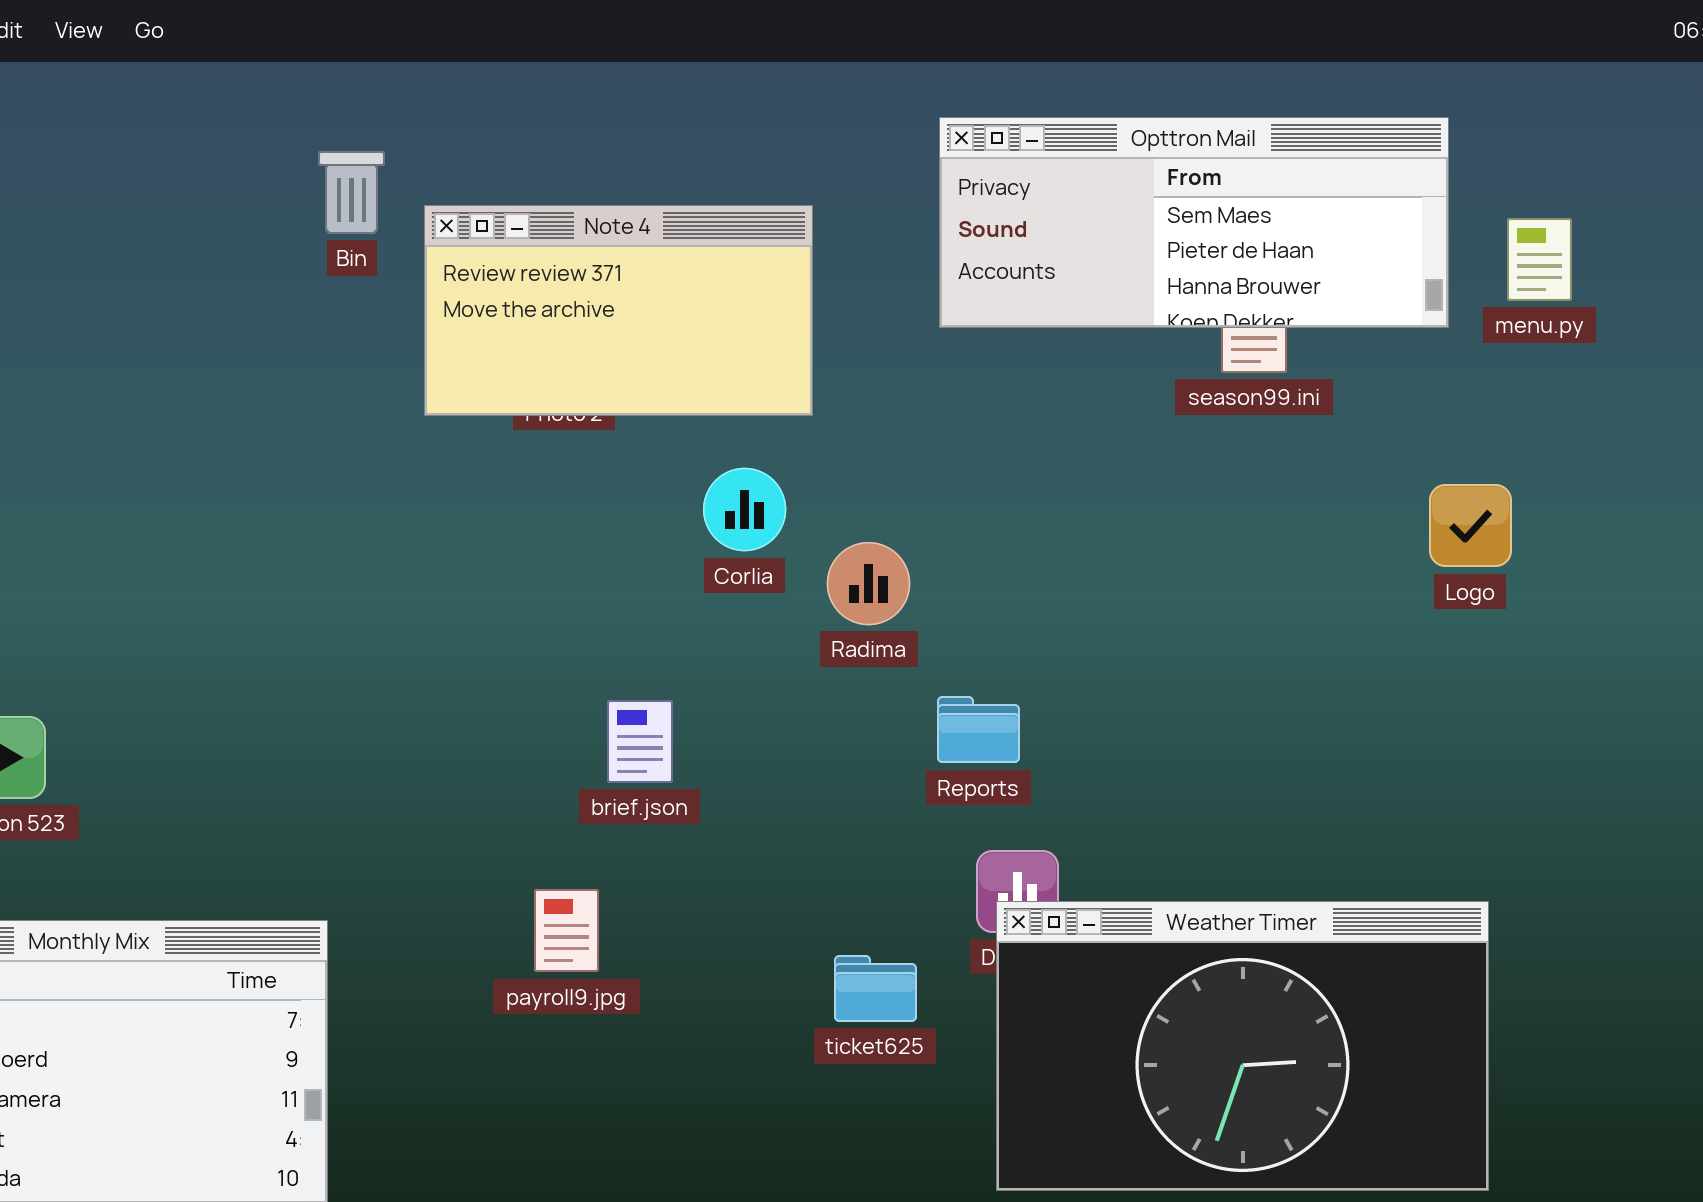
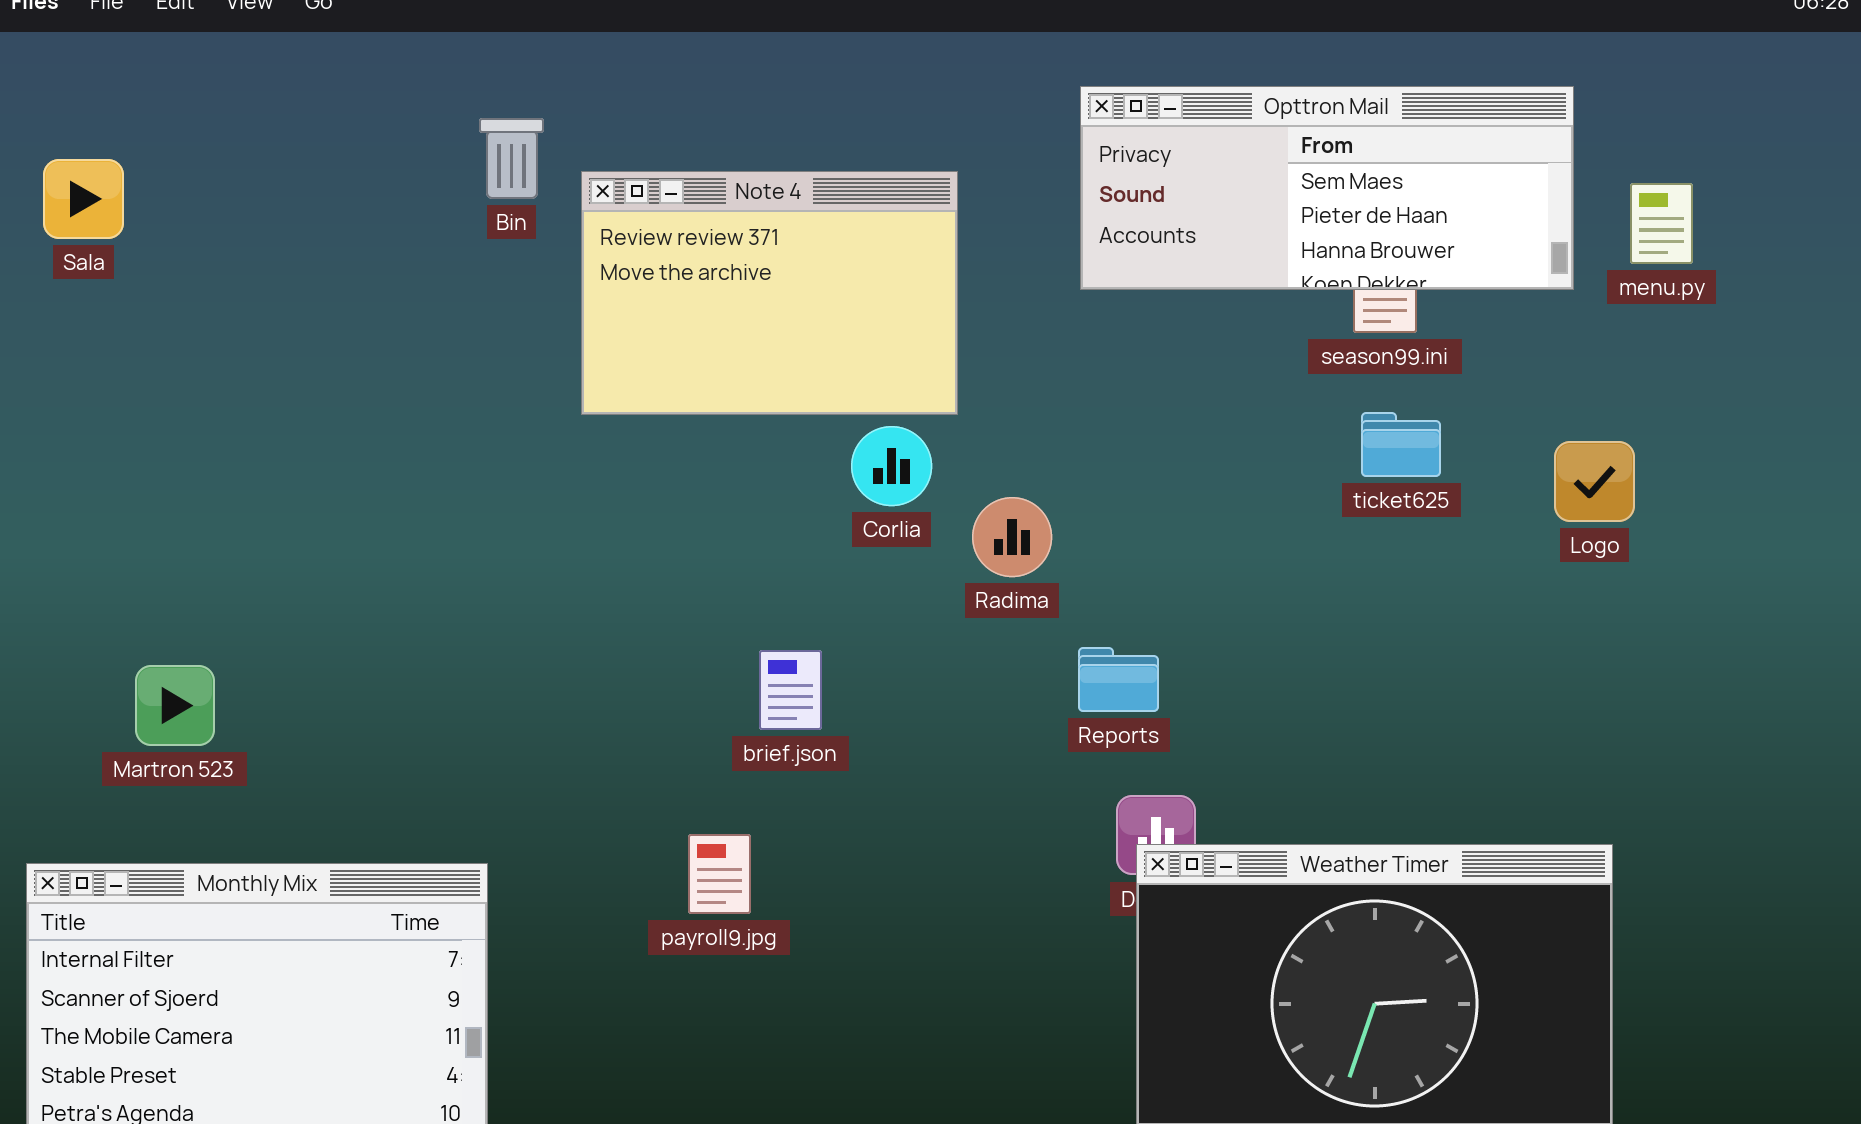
Note 4: [424,205,813,416] -> [581,171,958,415], resized
ticket625: [834,955,917,1022] -> [1361,412,1441,477], moved

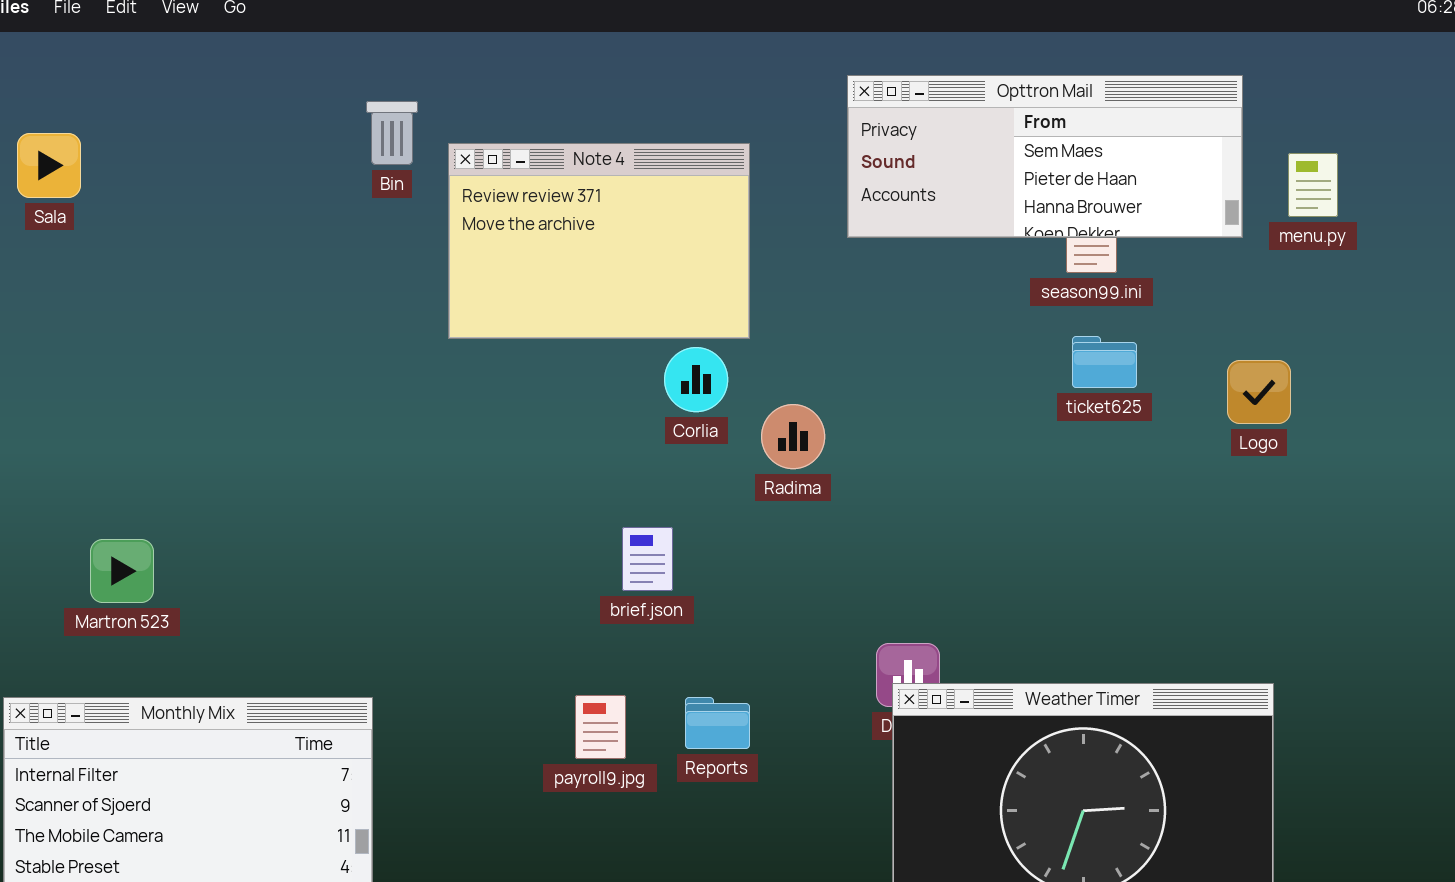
Reports: [1078,647,1159,712] -> [685,697,750,749], moved
brief.json: [759,650,822,730] -> [622,527,673,591], moved
payroll9.jpg: [688,834,751,914] -> [575,695,626,759], moved

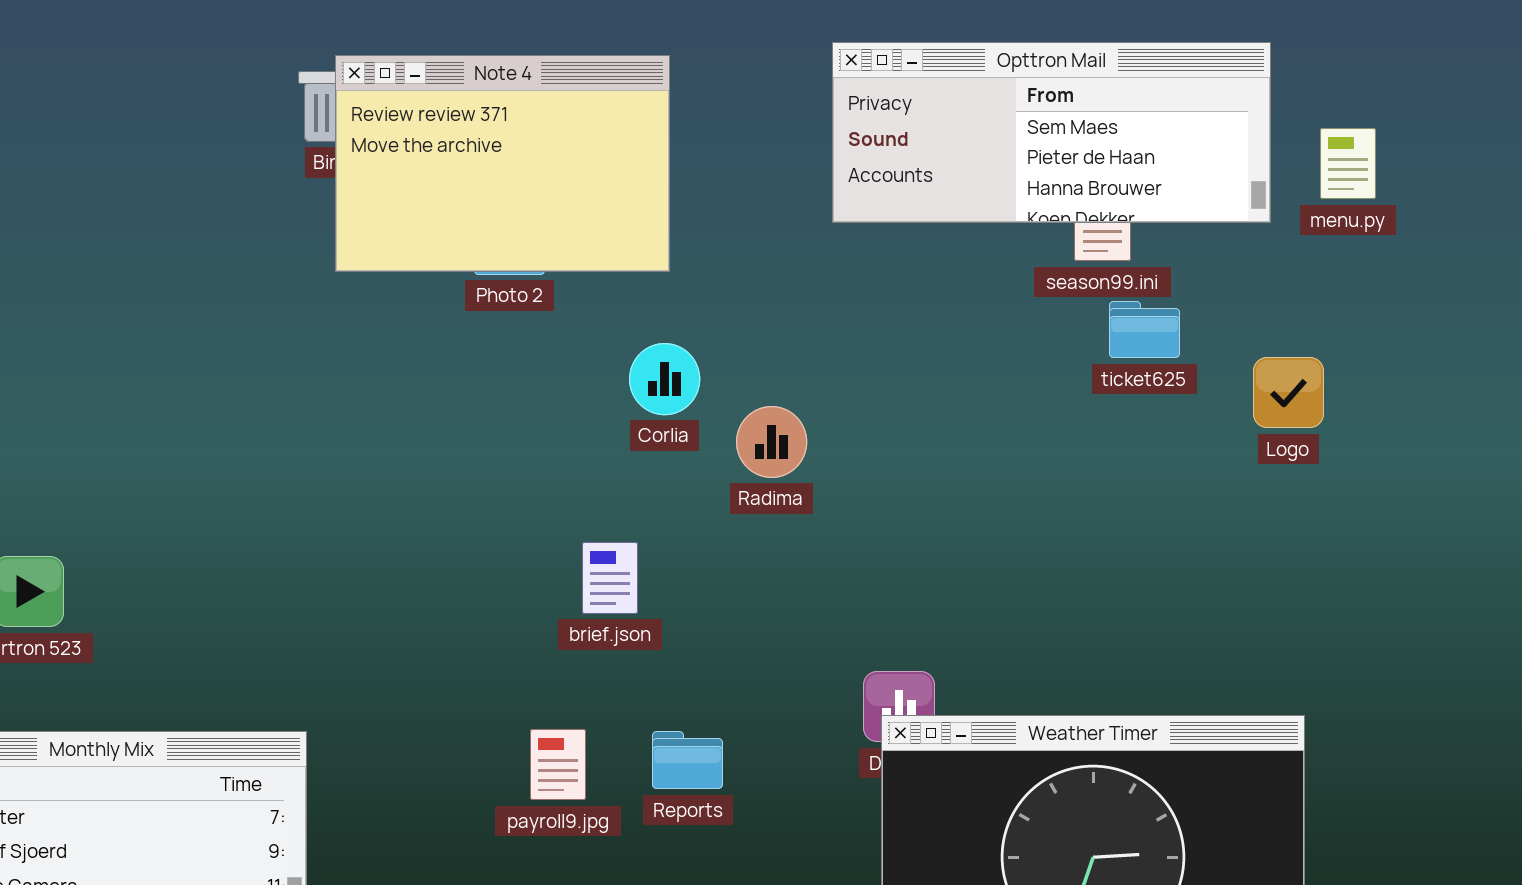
Note 4: [448,143,750,339] -> [335,55,670,272], moved
ticket625: [1072,336,1137,388] -> [1109,301,1180,358], moved

